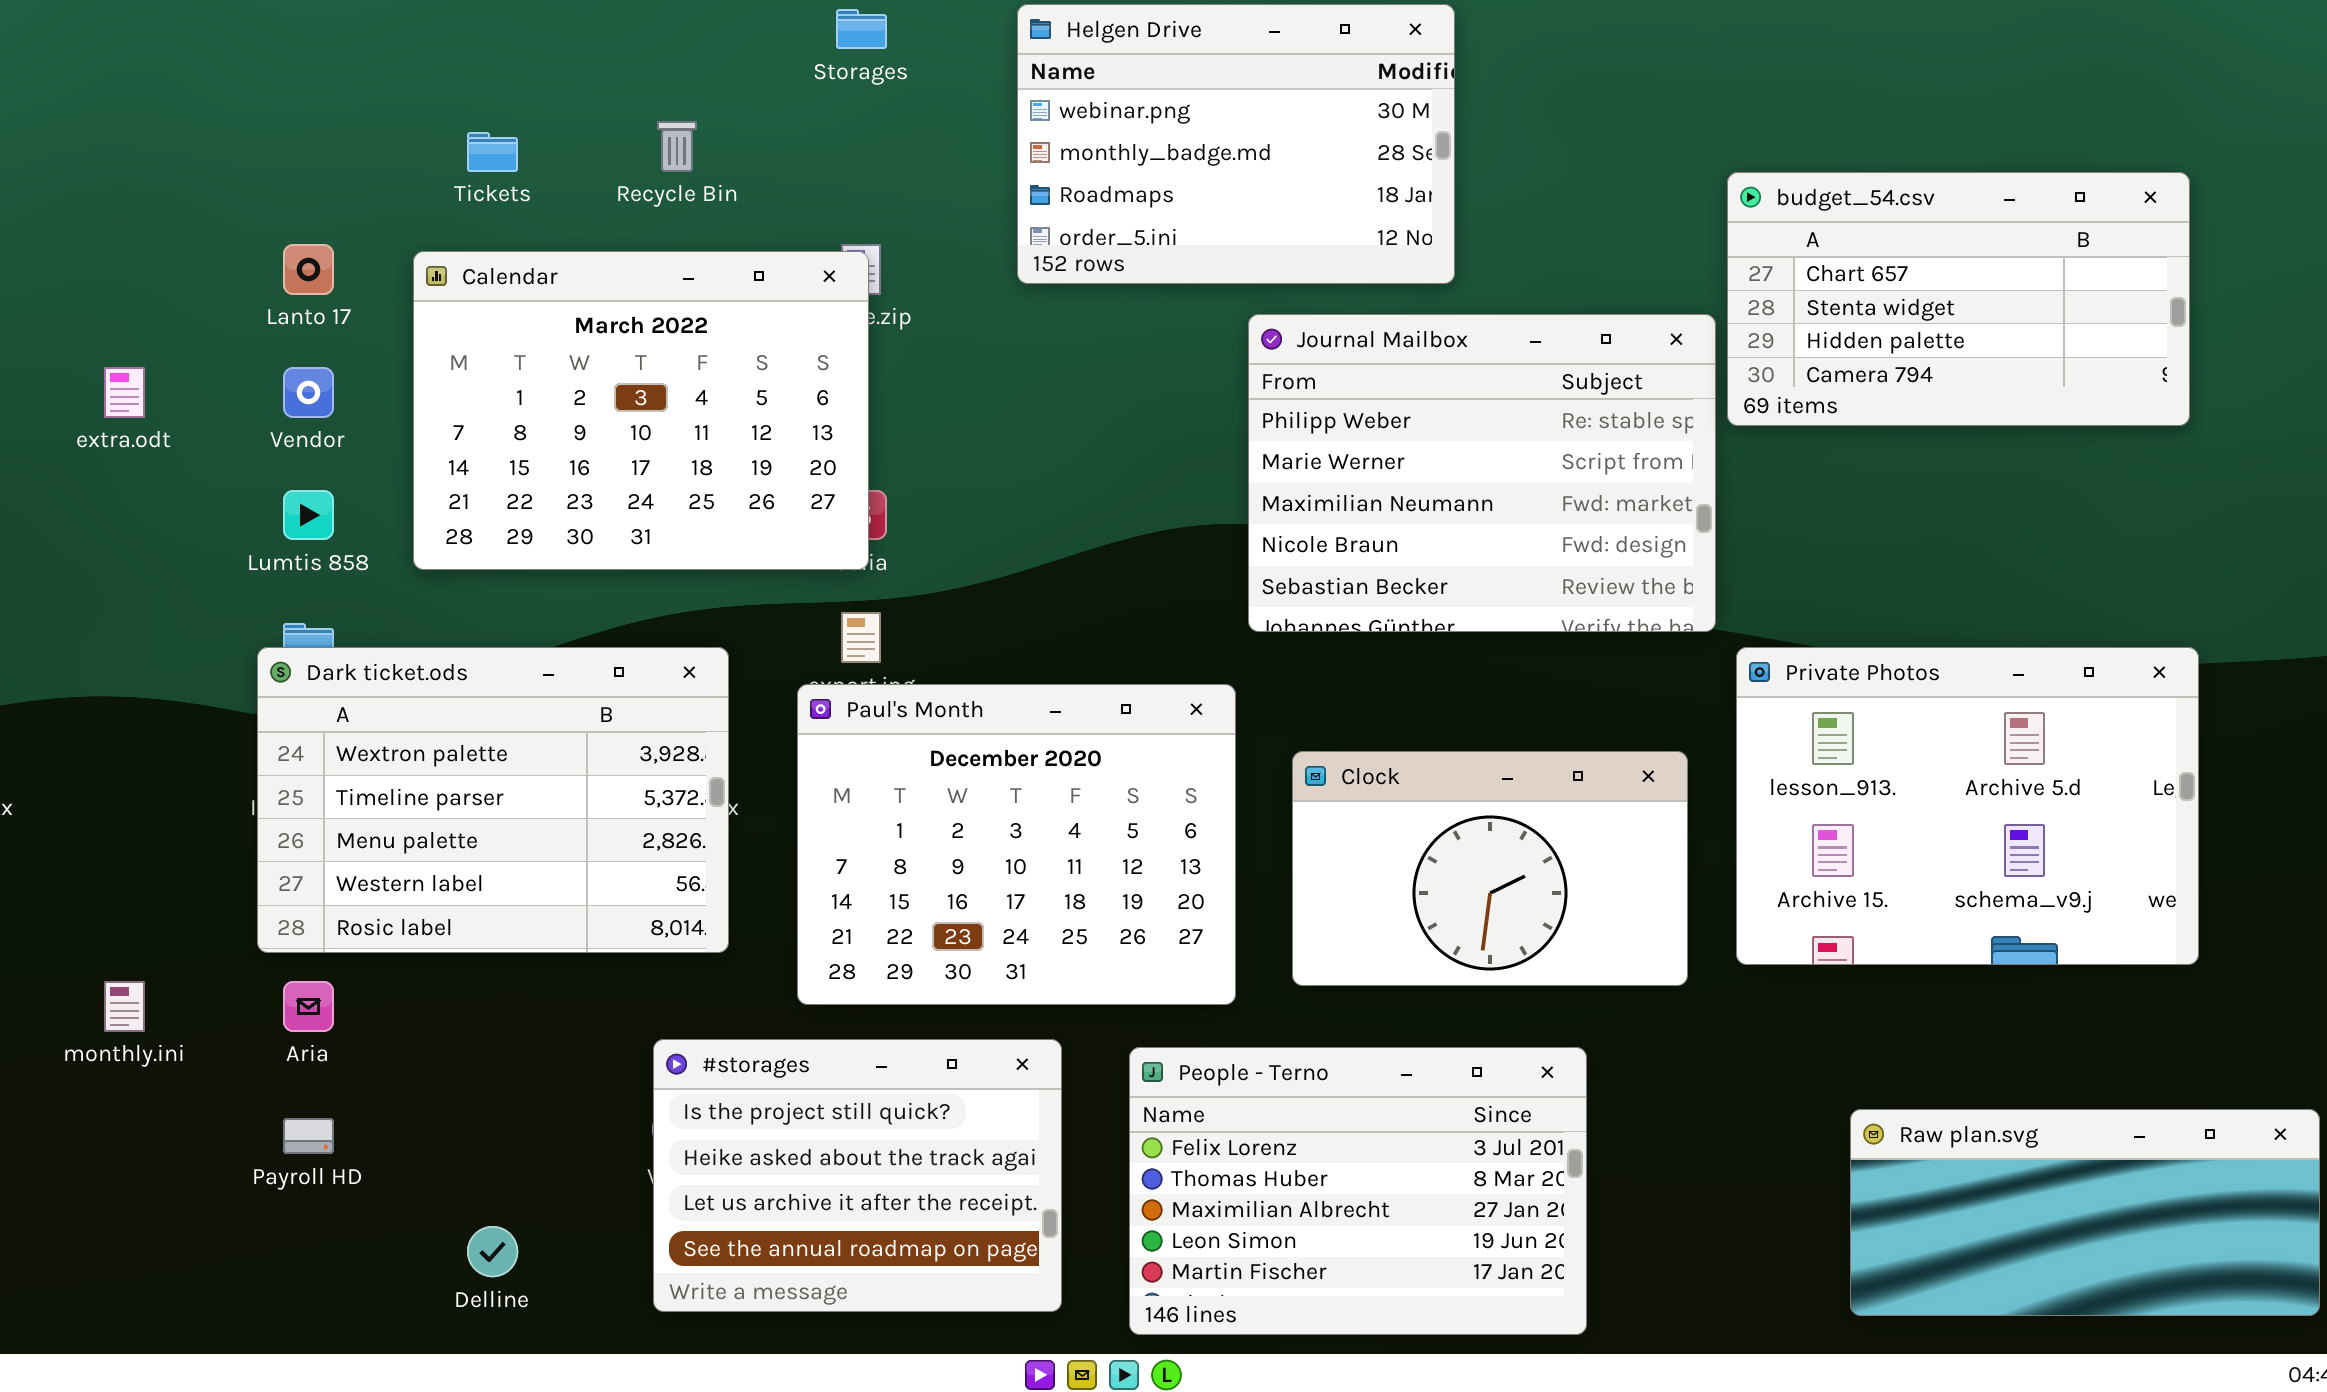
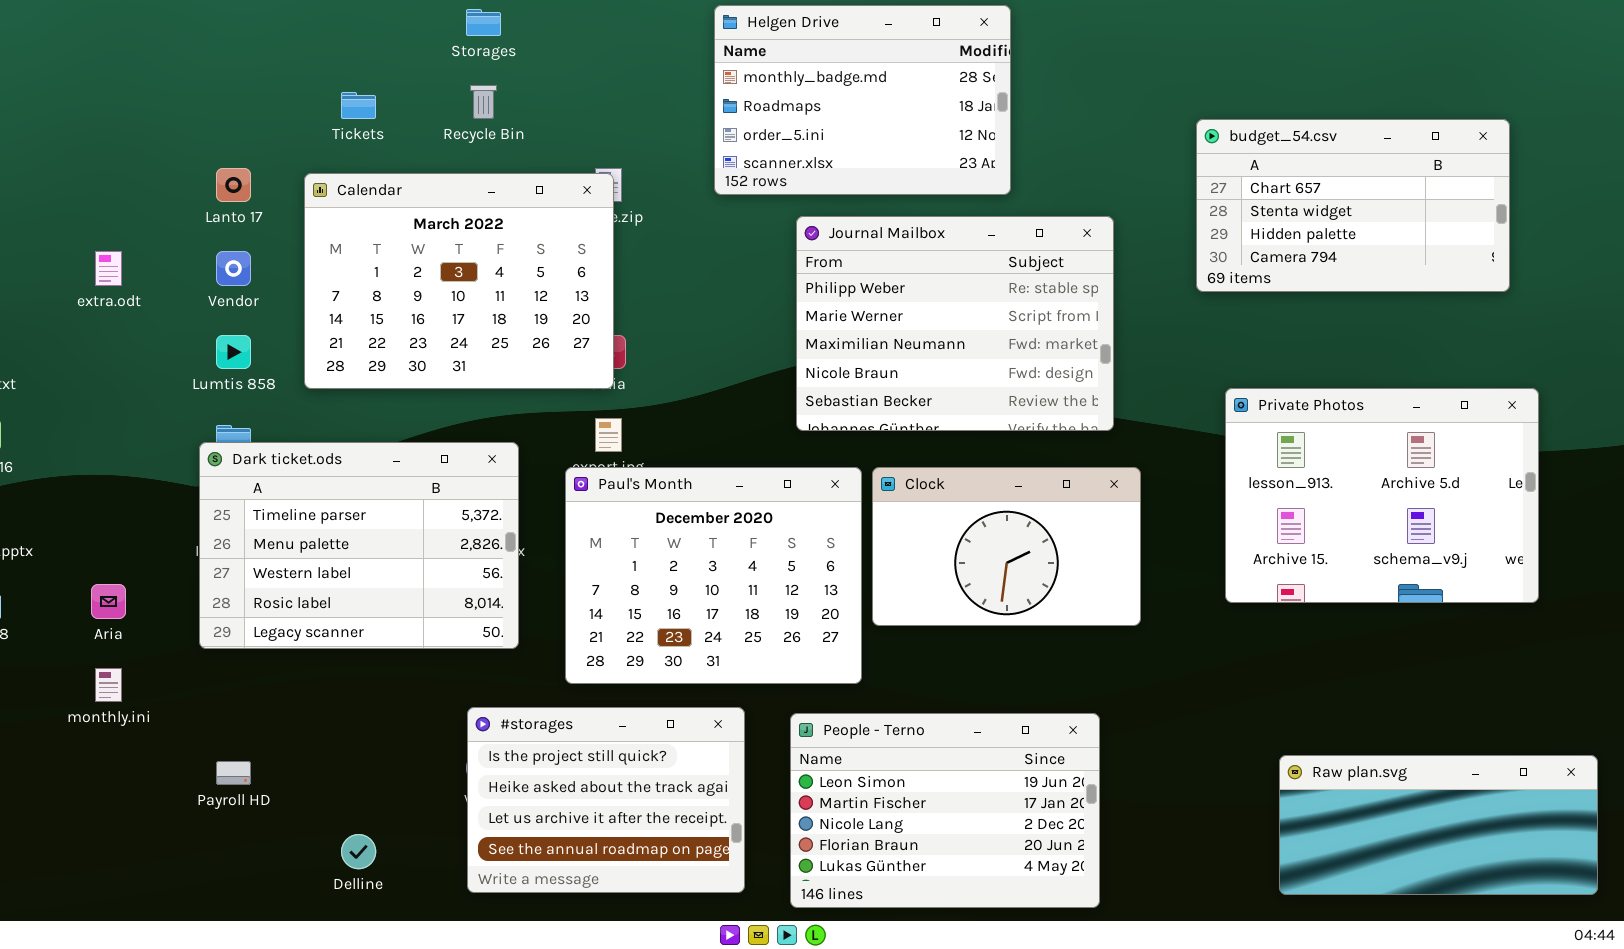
Helgen Drive: [1017,4,1455,284] -> [714,5,1011,195], scrolled down 1 row
Storages: [836,9,887,49] -> [466,9,501,36], moved
Journal Mailbox: [1248,314,1716,632] -> [796,216,1114,431], moved
Dark ticket.ods: [257,647,729,953] -> [199,442,519,649], scrolled down 1 row
Private Photos: [1736,647,2199,965] -> [1225,388,1539,603], moved
Clock: [1292,751,1688,986] -> [872,467,1141,626], moved
Aria: [283,981,334,1032] -> [91,584,126,619], moved
People - Terno: [1129,1047,1587,1335] -> [790,713,1100,908], scrolled down 3 rows

